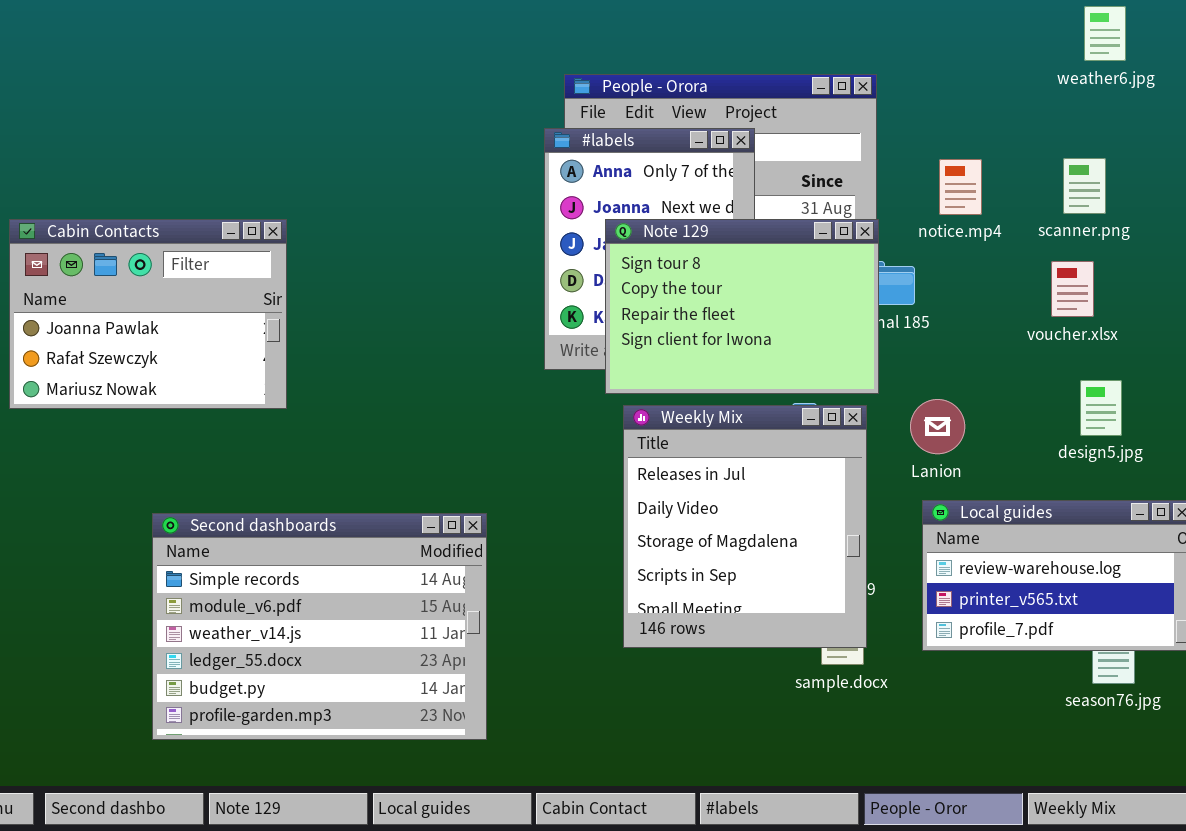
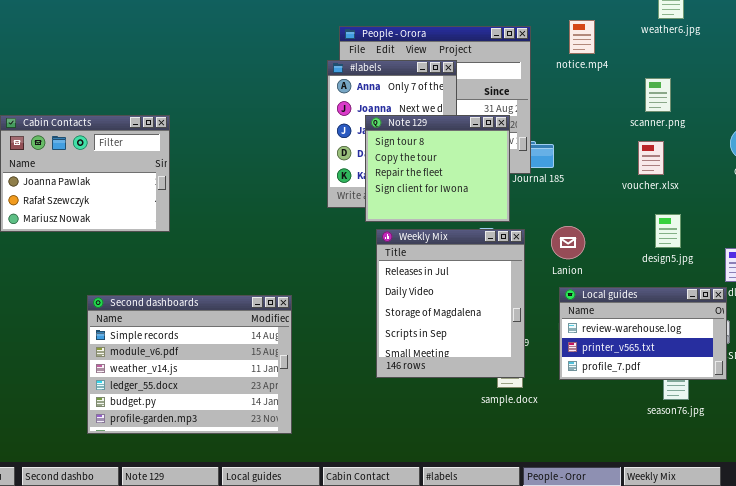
notice.mp4: [939,159,982,215] -> [569,20,595,54], moved
Note 129: [605,219,879,394] -> [365,115,510,222], resized

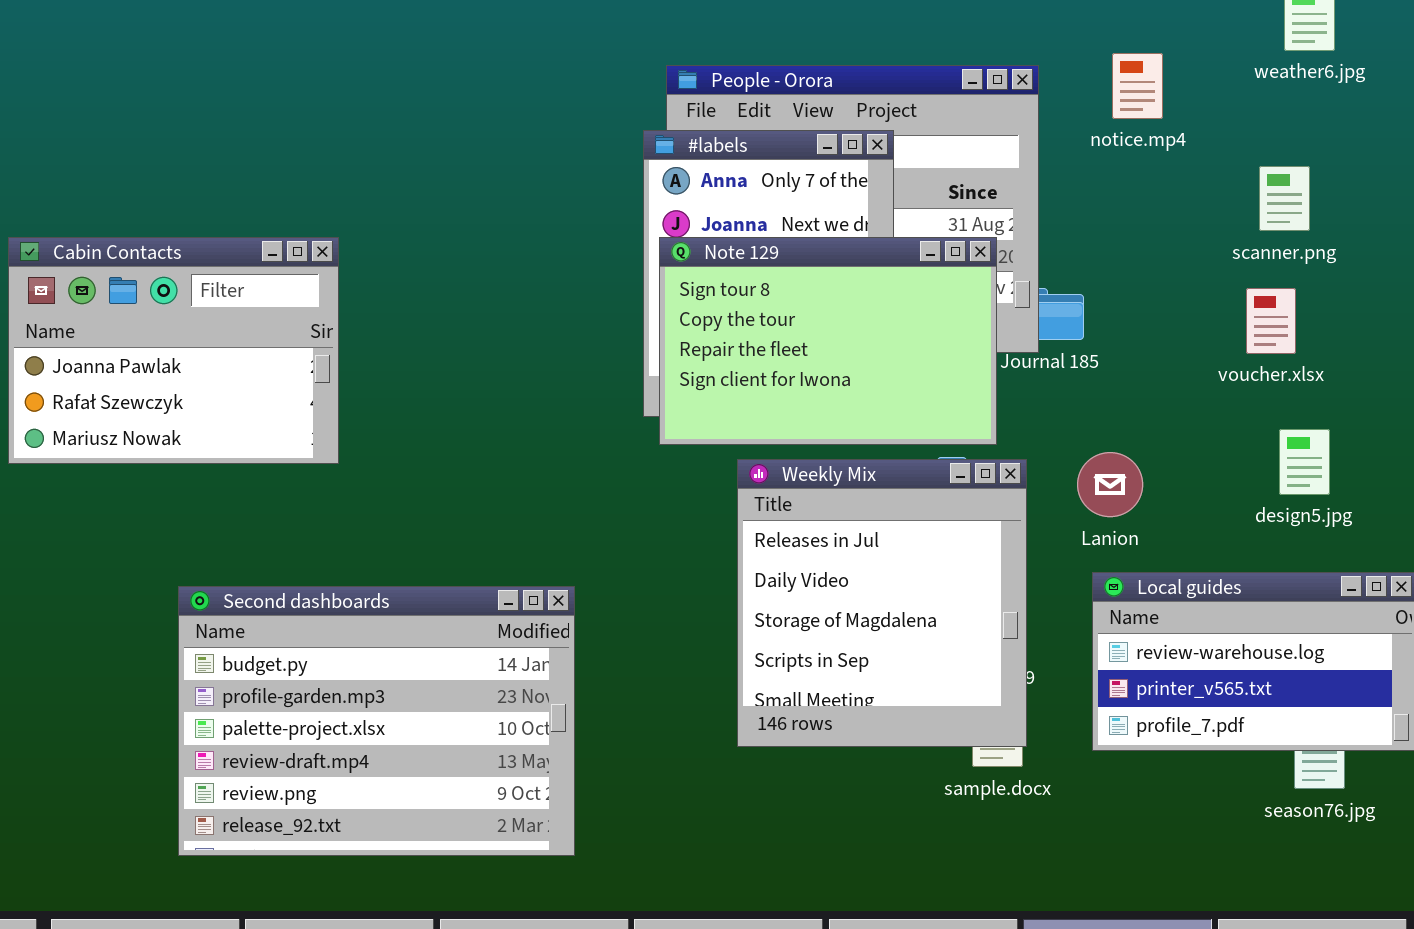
Note 129: [365,115,510,222] -> [659,237,997,445], resized
Second dashboards: [87,295,292,434] -> [178,586,575,856], scrolled down 4 rows

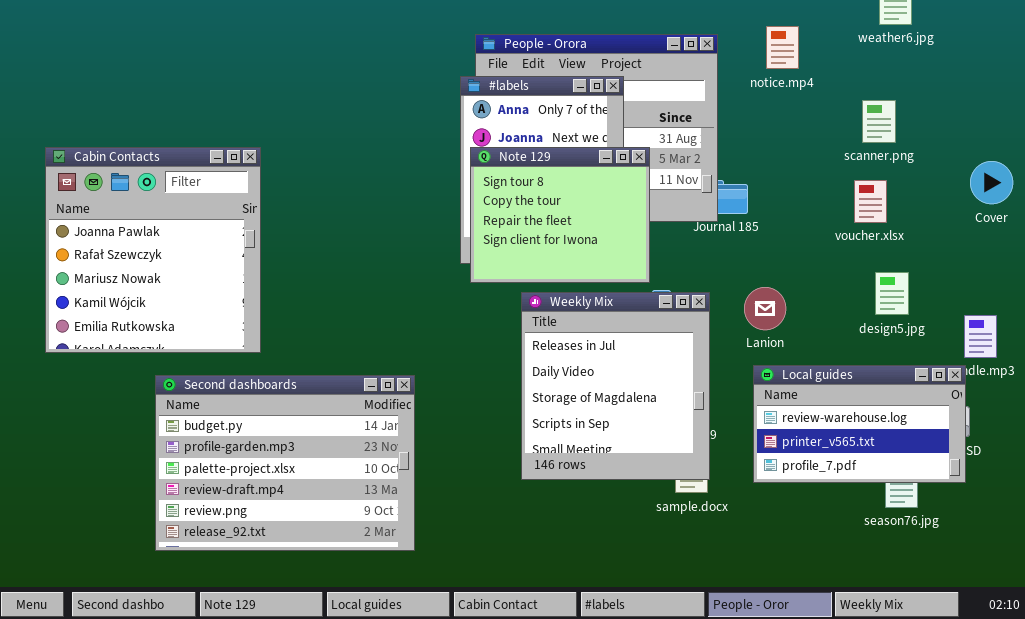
Cabin Contacts: [8,237,339,464] -> [45,147,261,353], resized
Note 129: [659,237,997,445] -> [470,147,650,283], resized

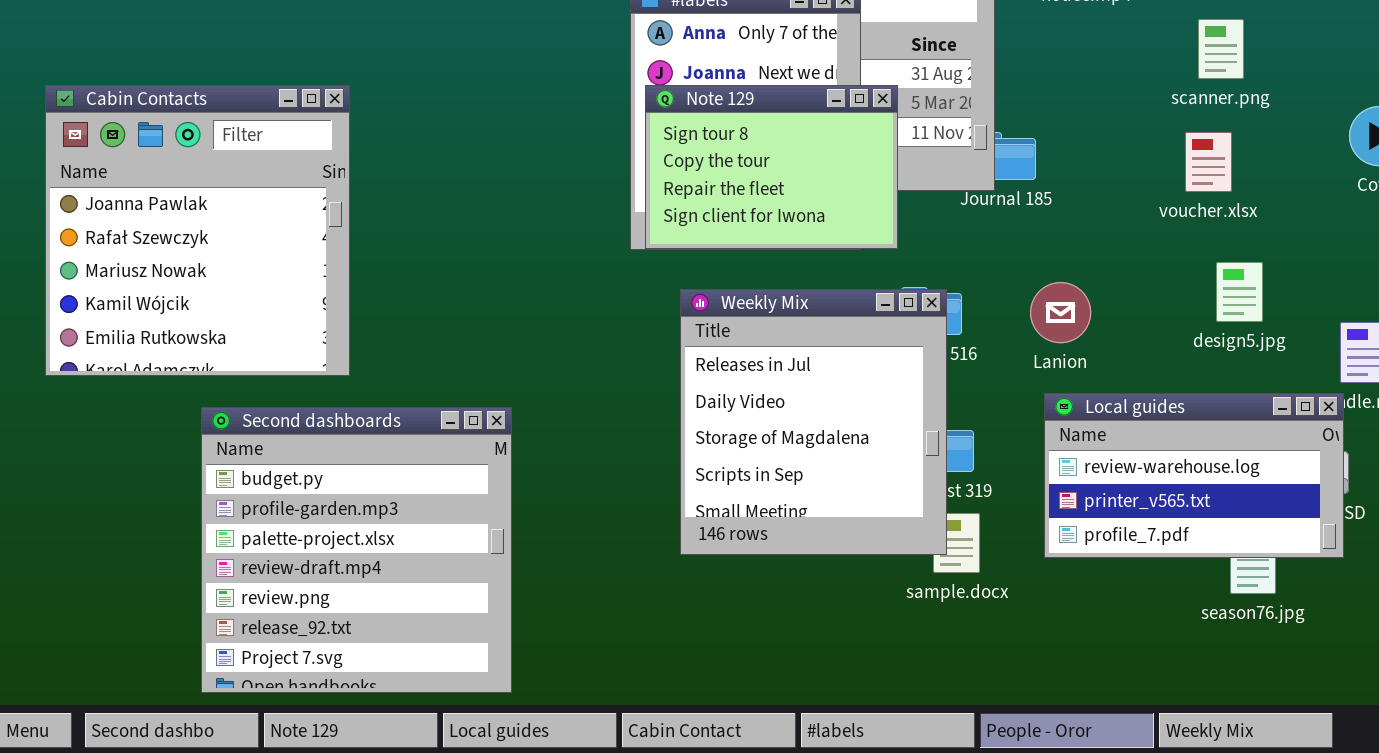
Note 129: [470,147,650,283] -> [645,85,898,249], resized
Weekly Mix: [521,292,710,480] -> [680,289,947,555], moved
Second dashboards: [155,375,415,551] -> [201,407,512,693], resized

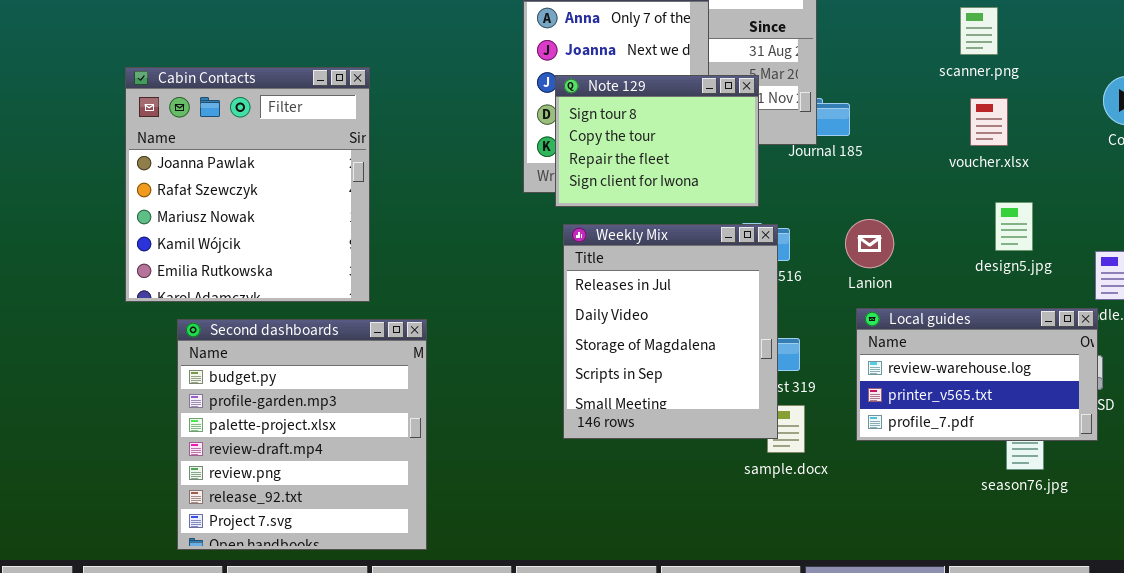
scanner.png: [1198,19,1244,79] -> [960,7,998,55], moved
Cabin Contacts: [45,85,350,376] -> [125,67,370,302], moved
Note 129: [645,85,898,249] -> [555,75,759,207], moved

